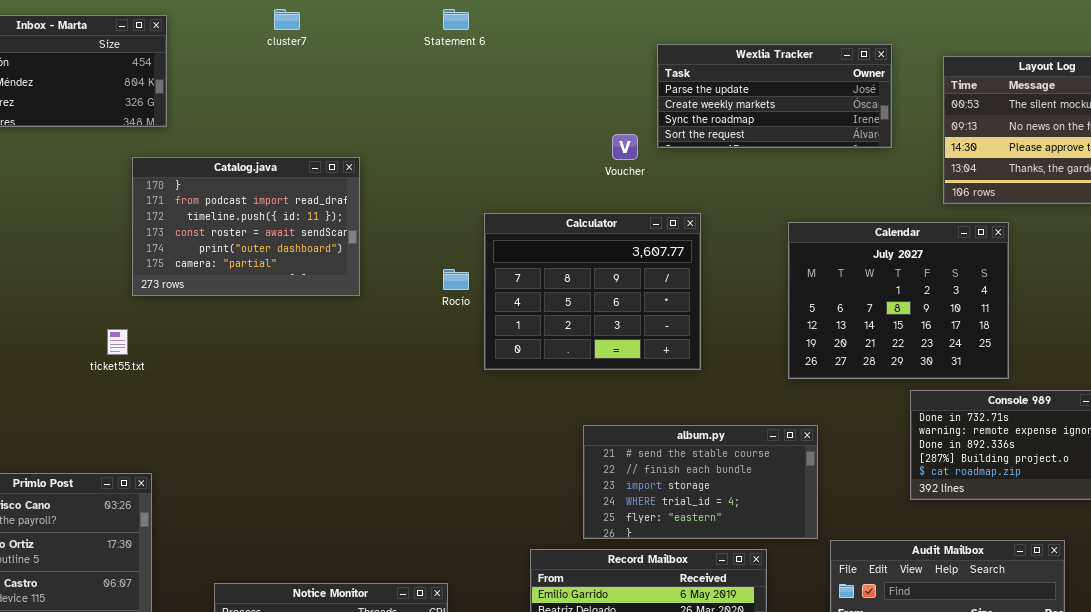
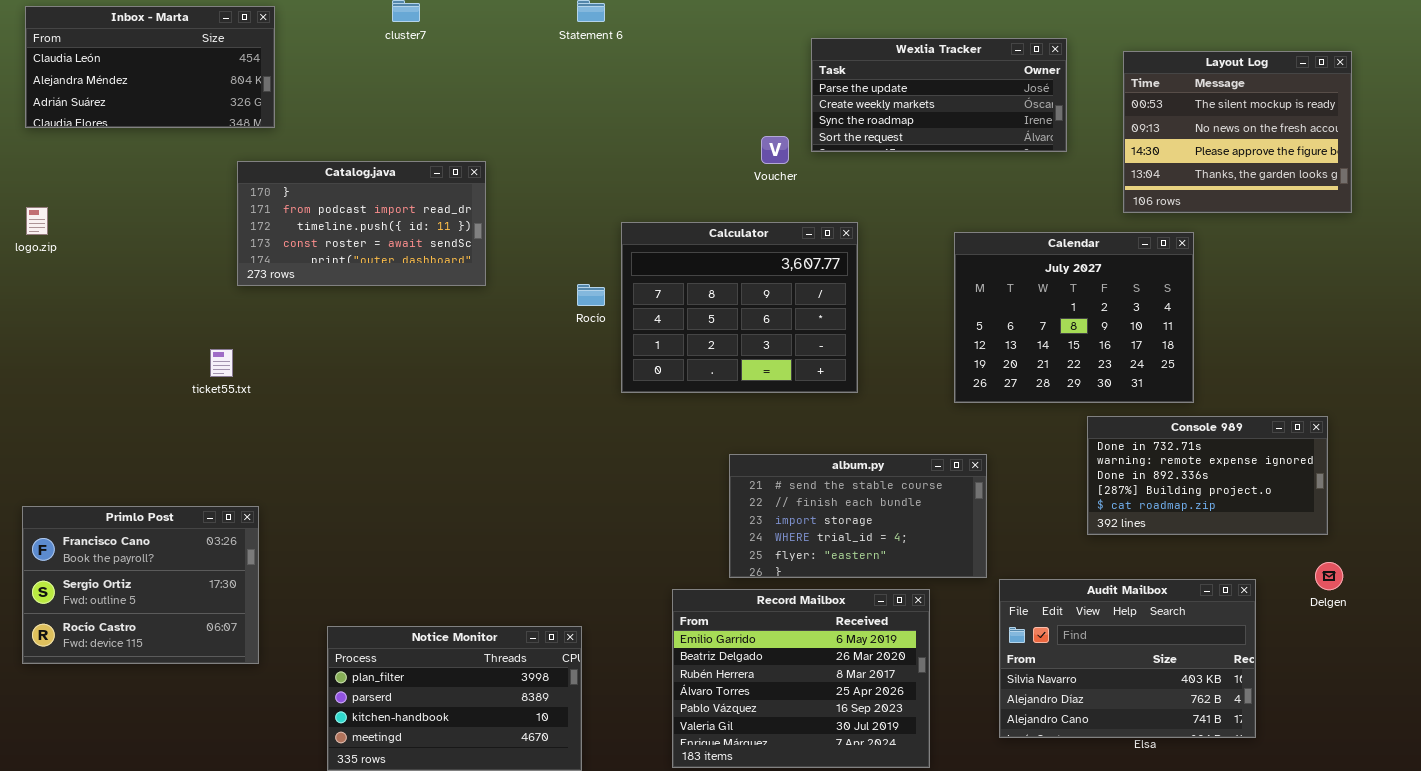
Catalog.java: [132,157,360,296] -> [237,161,486,286], resized

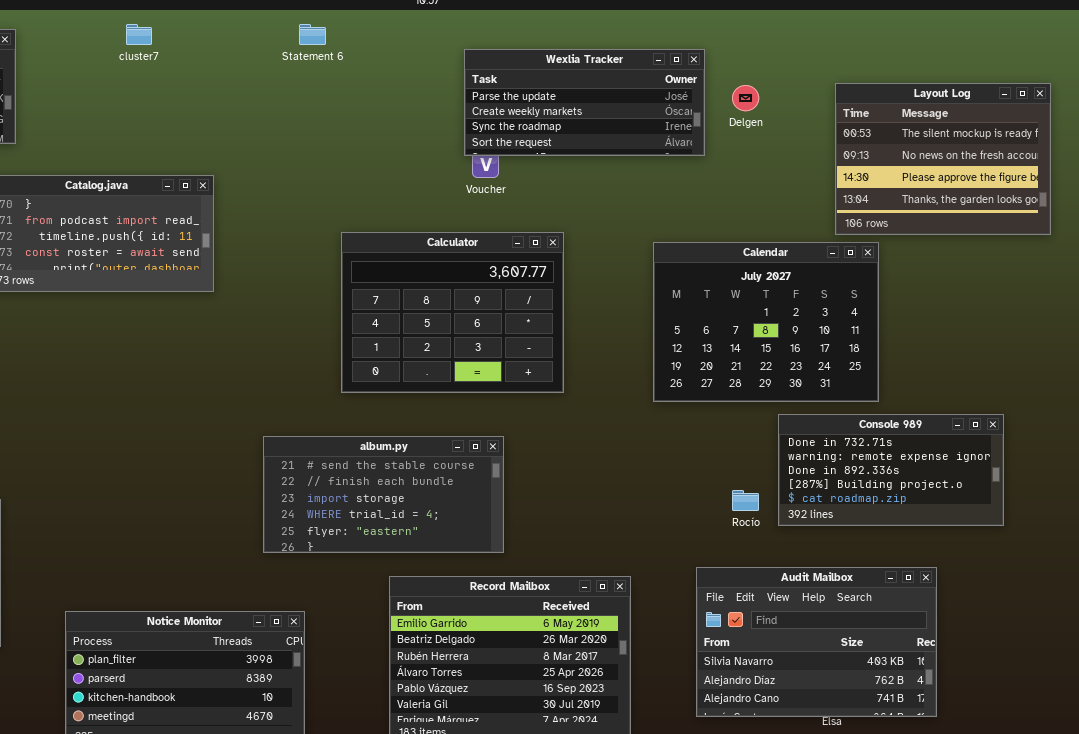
Wexlia Tracker: [811,38,1067,152] -> [464,49,705,156], moved
Layout Log: [1123,51,1352,213] -> [835,83,1051,235], moved
Rocío: [577,284,605,306] -> [732,490,759,511], moved
album.py: [729,454,987,578] -> [263,436,504,553], moved
Delgen: [1315,562,1343,590] -> [732,85,759,111], moved

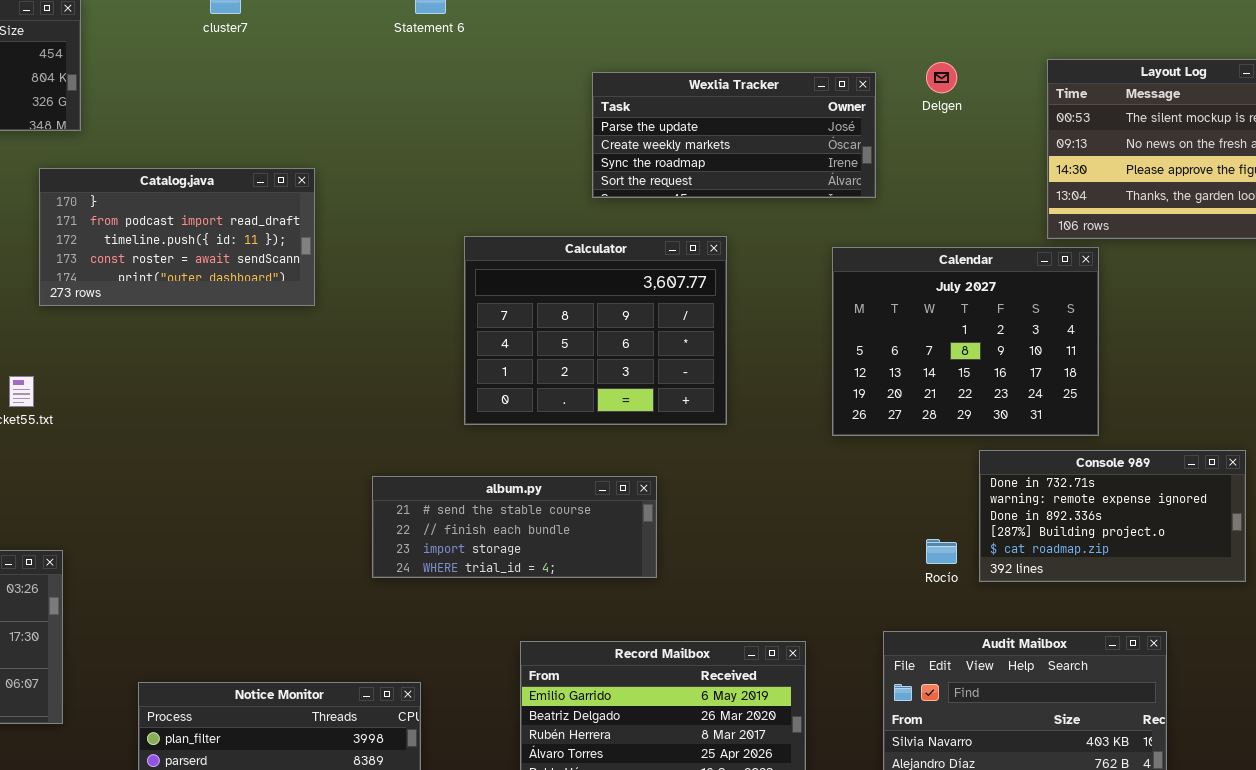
Wexlia Tracker: [464,49,705,156] -> [592,72,876,198], moved
album.py: [263,436,504,553] -> [372,476,657,578], resized

